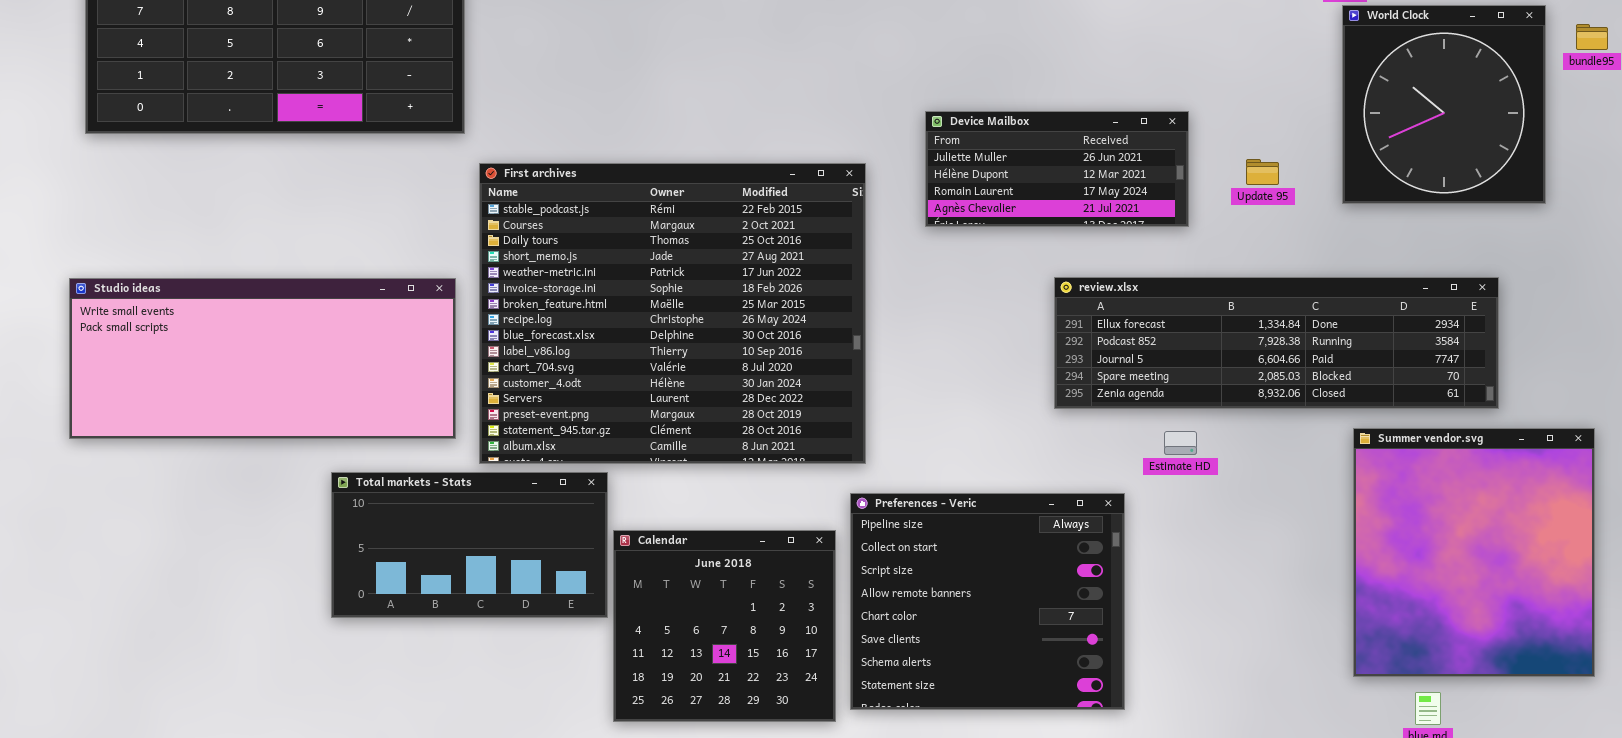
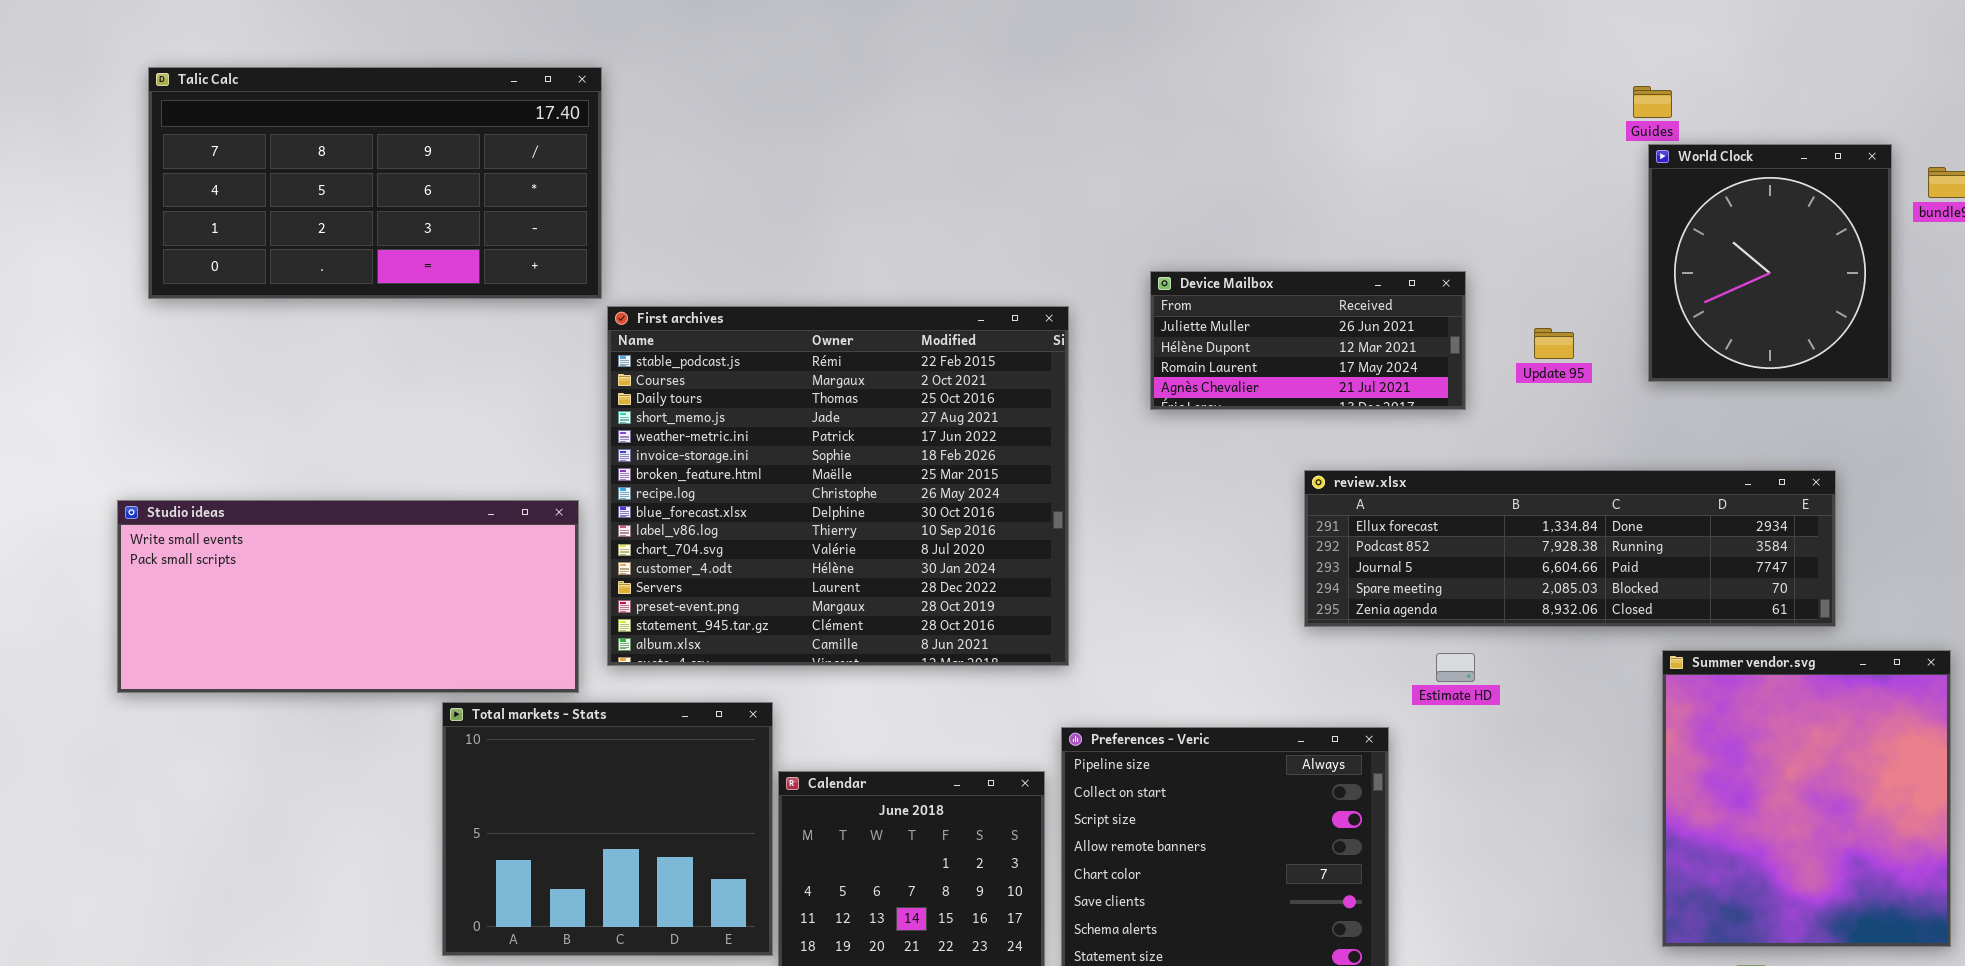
First archives: [479,163,866,464] -> [607,306,1069,666], moved
Studio ideas: [69,278,456,439] -> [117,500,579,693], moved
Total markets - Stats: [331,472,608,618] -> [442,702,773,956], resized

